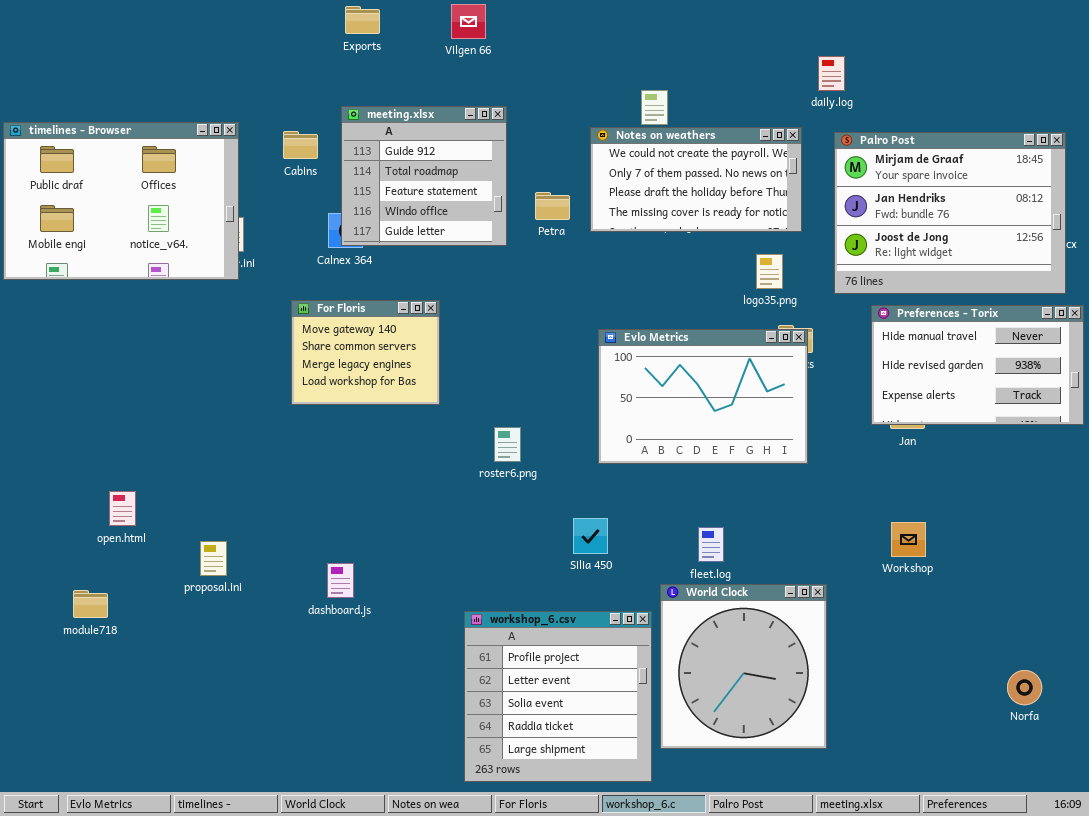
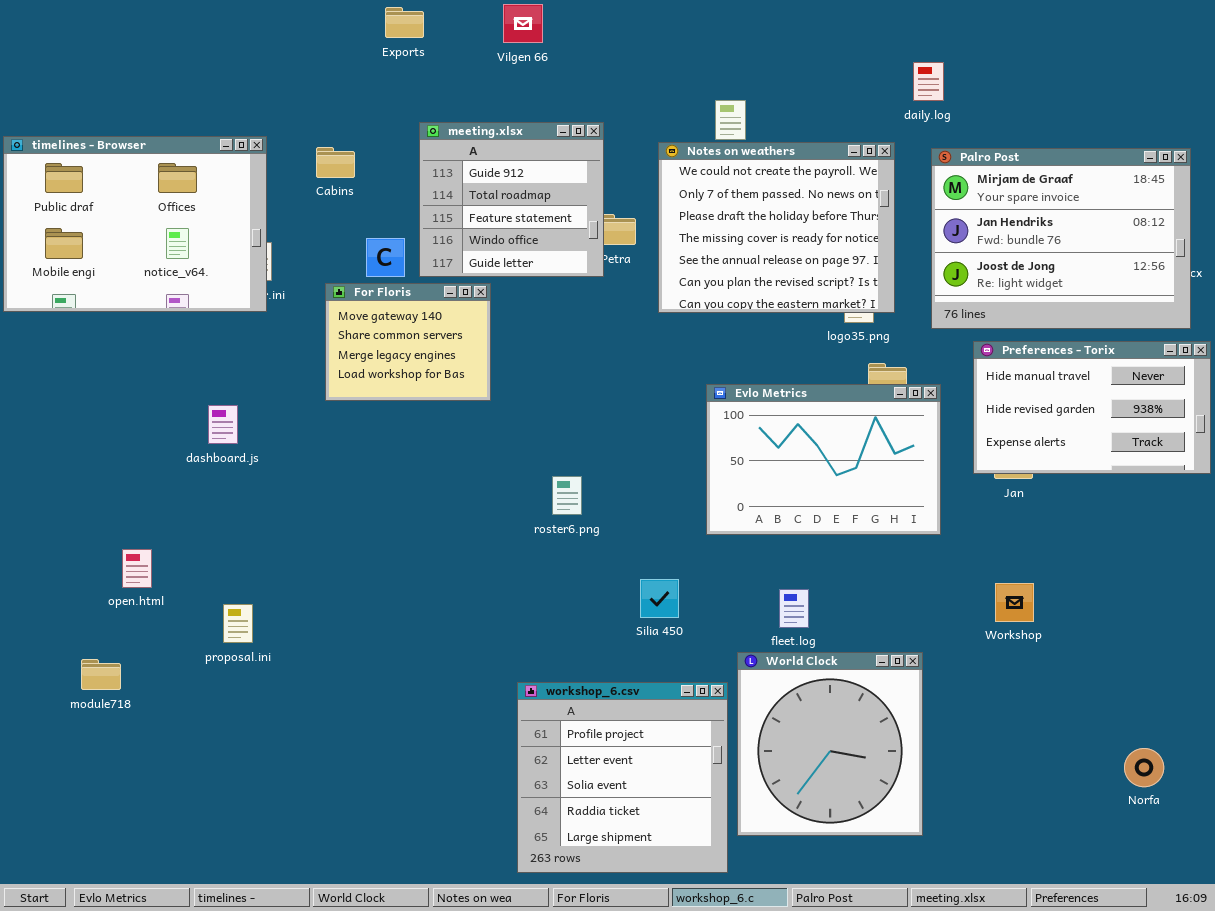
meeting.xlsx: [341,106,507,246] -> [419,122,604,277], moved
Notes on weathers: [590,127,802,232] -> [658,142,895,313], resized
For Floris: [291,300,440,405] -> [325,283,491,401], moved
Evlo Metrics: [598,329,808,464] -> [706,384,941,535], moved
dashboard.js: [327,563,354,598] -> [208,405,238,444], moved

